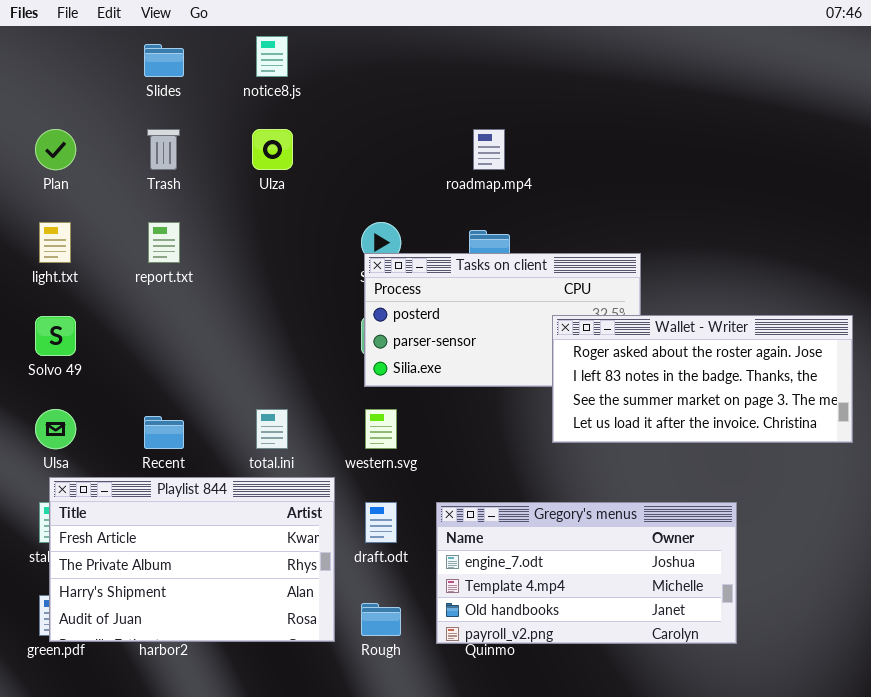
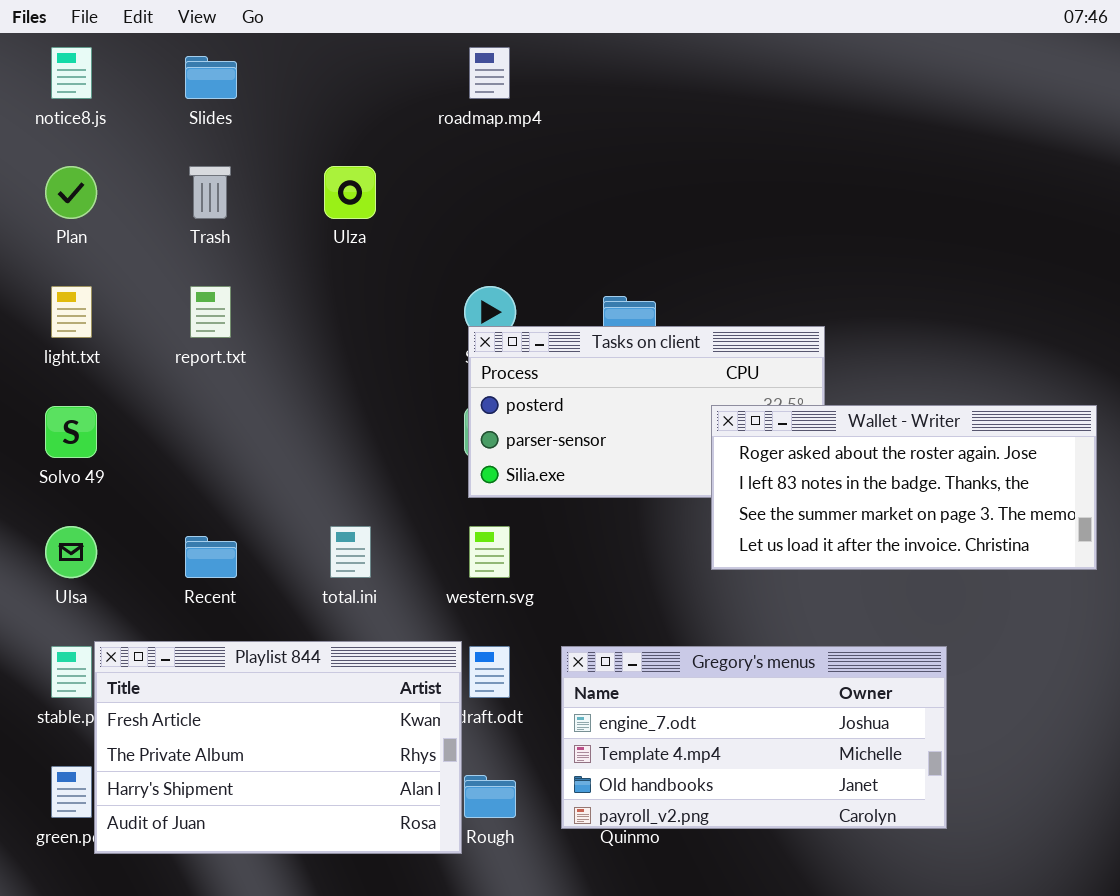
notice8.js: [256,36,288,77] -> [51,47,92,99], moved
roadmap.mp4: [473,129,505,170] -> [469,47,510,99], moved
Playlist 844: [49,477,335,642] -> [94,641,462,854], moved

